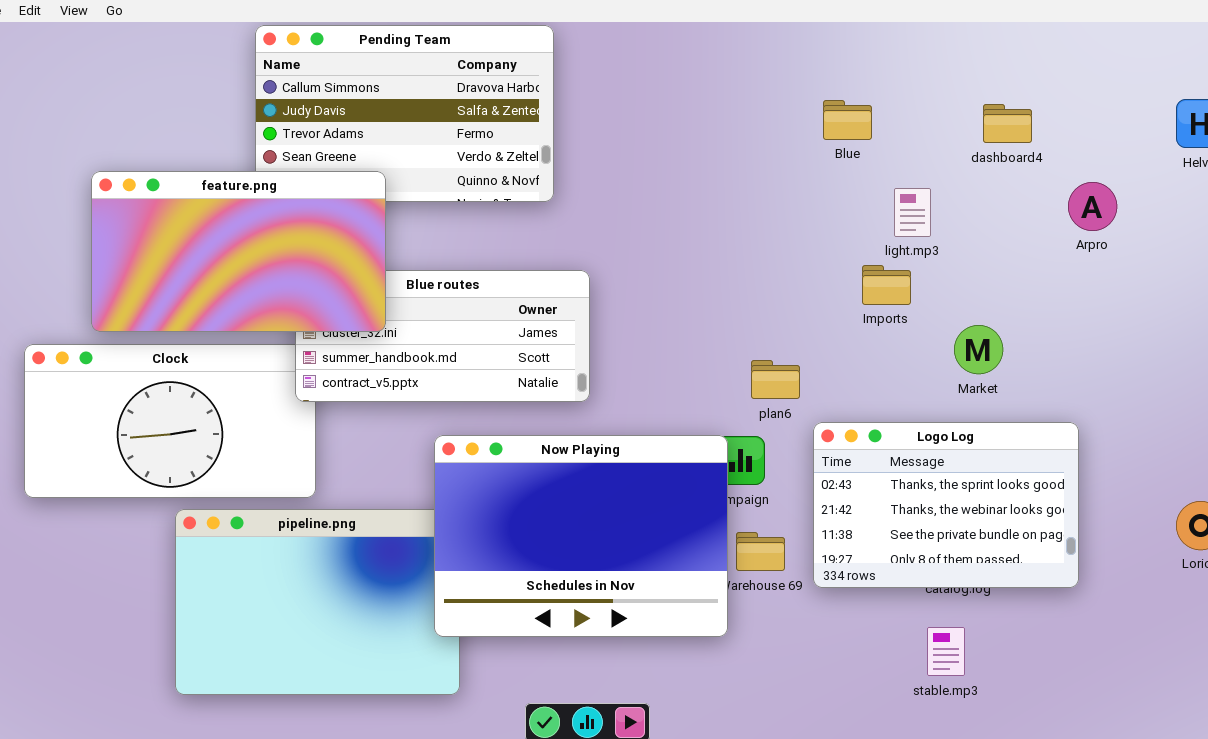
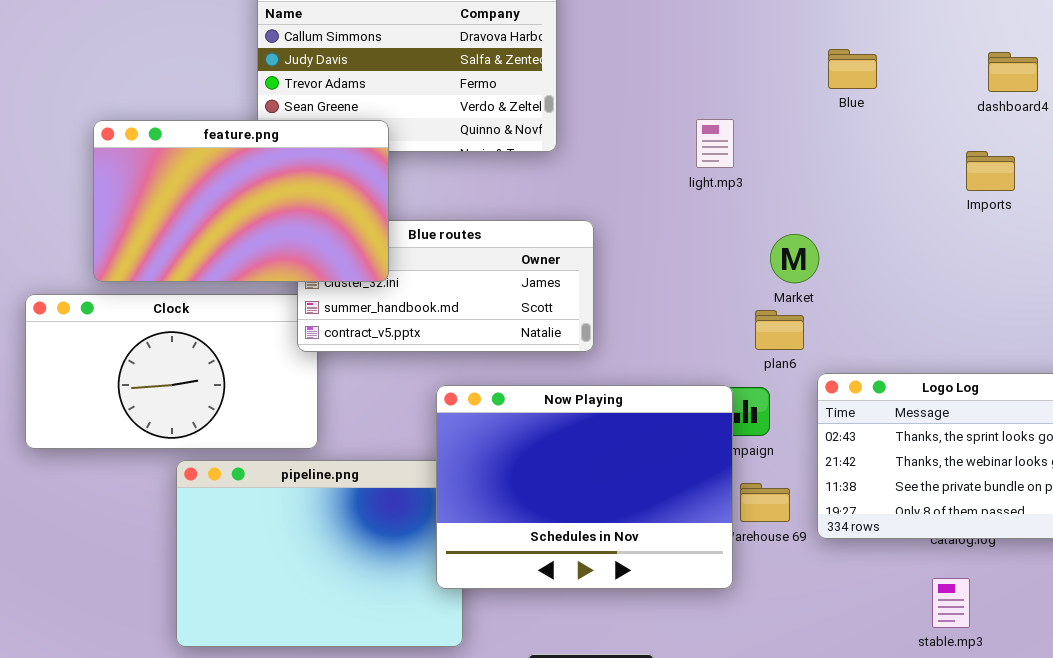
light.mp3: [894,188,931,237] -> [696,119,734,168], moved
Imports: [862,265,911,305] -> [966,151,1015,191], moved
Market: [954,325,1003,374] -> [770,234,819,283], moved

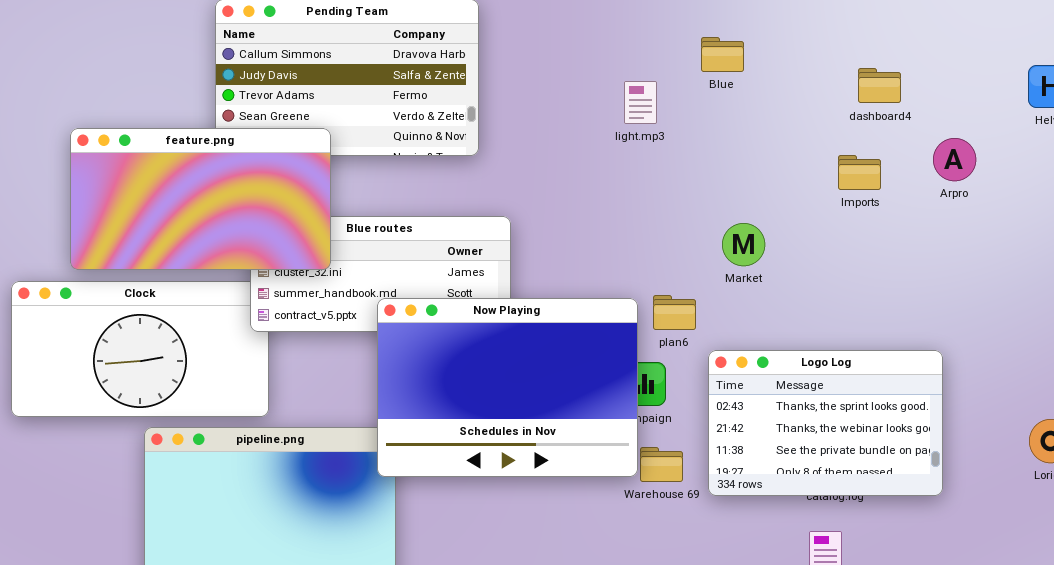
Blue: [828,49,877,89] -> [701,37,744,72], moved
light.mp3: [696,119,734,168] -> [624,81,657,124], moved
Market: [770,234,819,283] -> [722,223,765,266], moved
Now Playing: [436,385,733,589] -> [377,298,638,477], moved

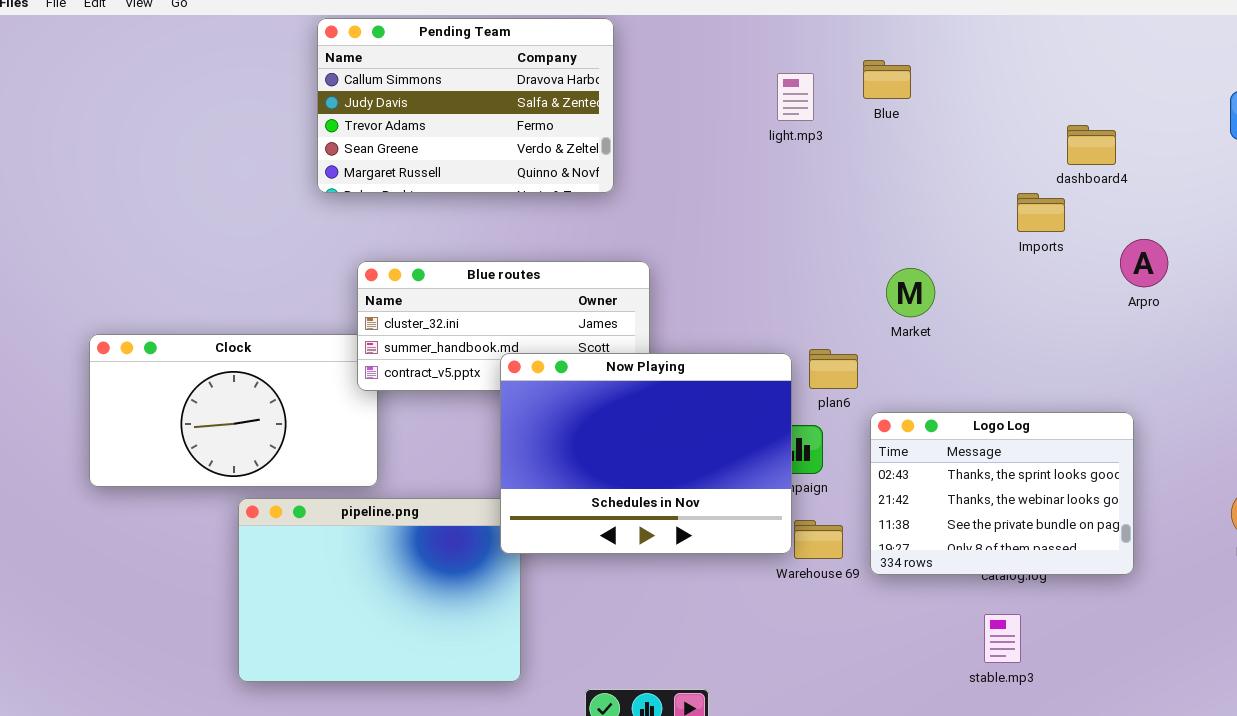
dashboard4: [858,68,901,103] -> [1067,125,1116,165], moved
light.mp3: [624,81,657,124] -> [777,73,814,121], moved
feature.png: [70,128,331,270] -> none, closed
Arpro: [933,138,976,181] -> [1120,239,1168,287], moved

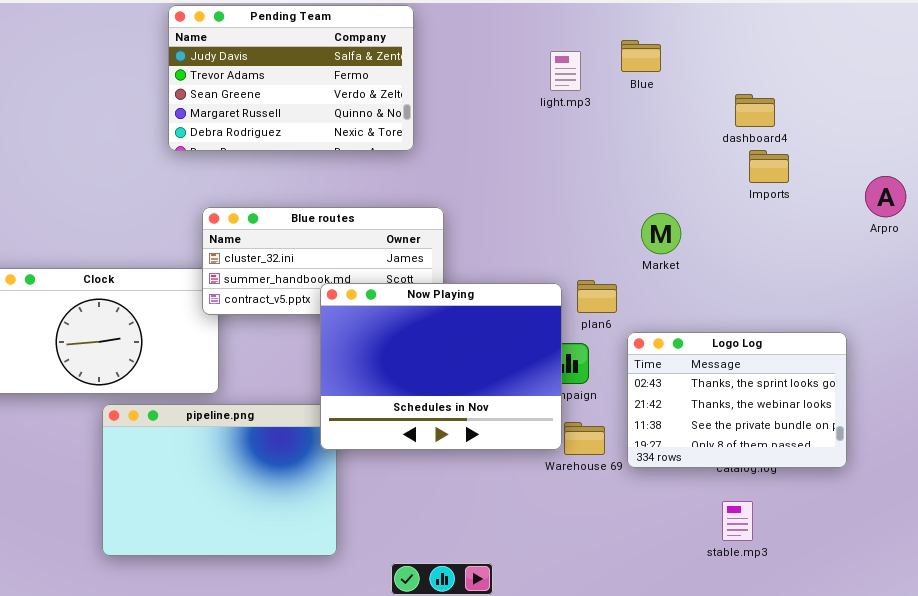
Pending Team: [317,18,614,193] -> [168,5,414,151], scrolled down 1 row
dashboard4: [1067,125,1116,165] -> [735,94,775,127], moved
Arpro: [1120,239,1168,287] -> [865,176,906,217], moved

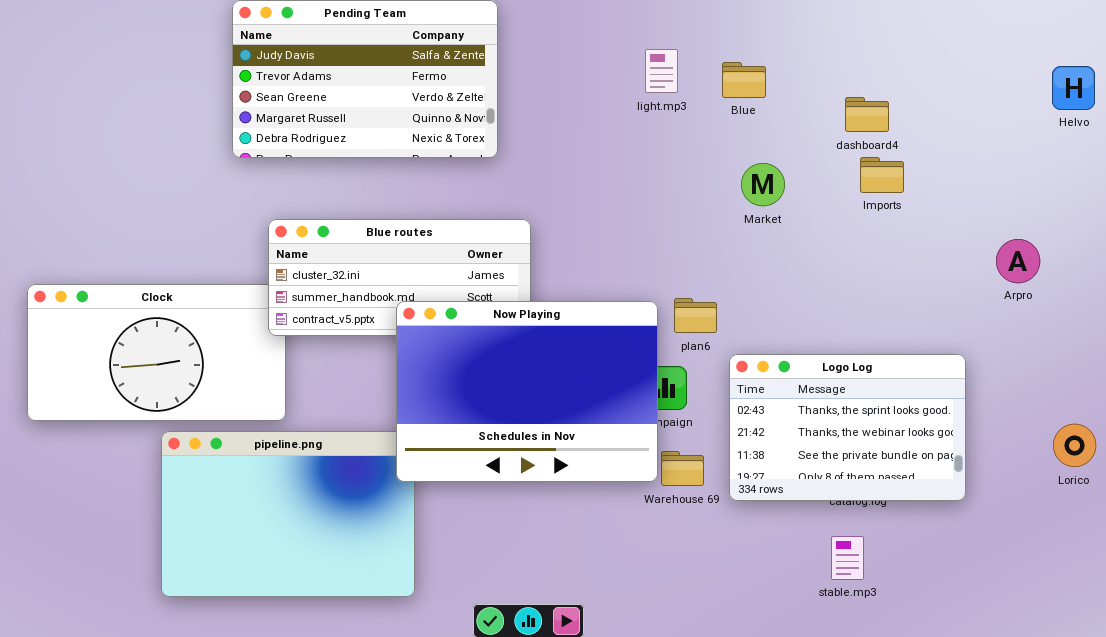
Blue: [621,40,661,72] -> [722,62,766,98], moved
Arpro: [865,176,906,217] -> [996,239,1040,283], moved
Market: [641,213,681,254] -> [741,163,785,206], moved

